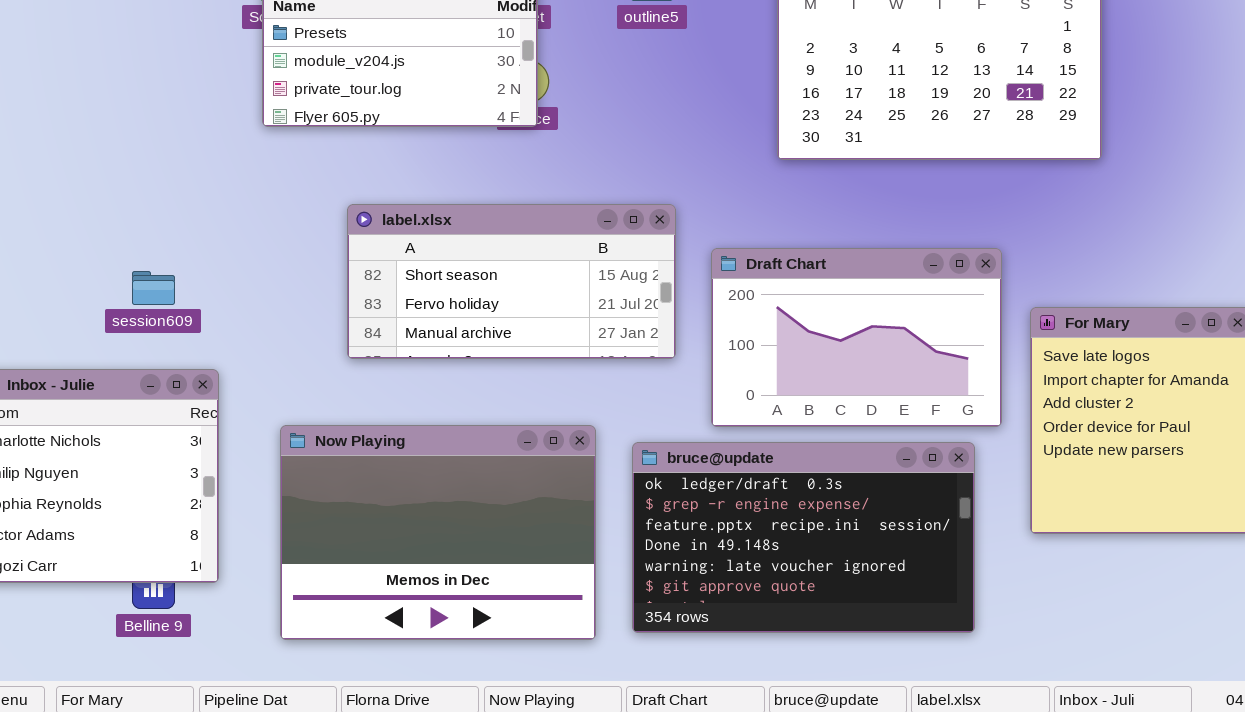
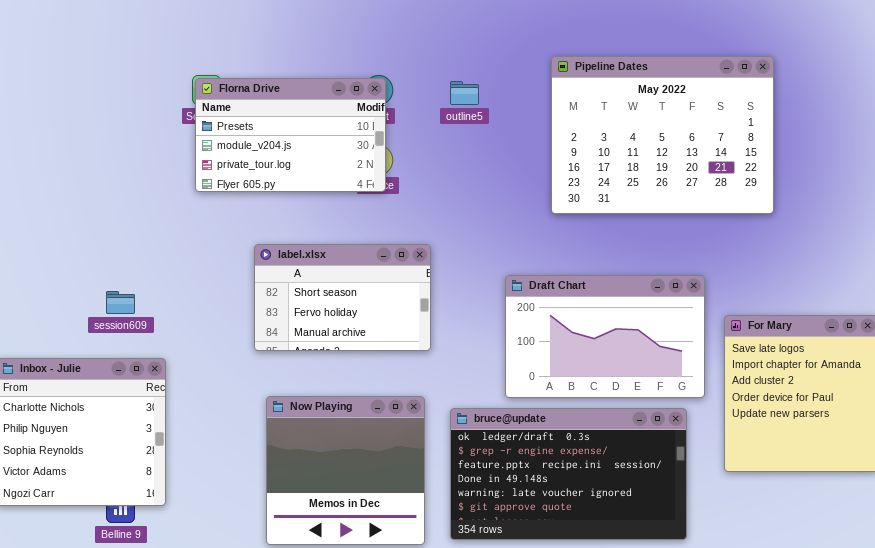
label.xlsx: [347,204,676,359] -> [254,244,431,351], resized
Now Playing: [280,425,596,640] -> [266,396,425,545], resized

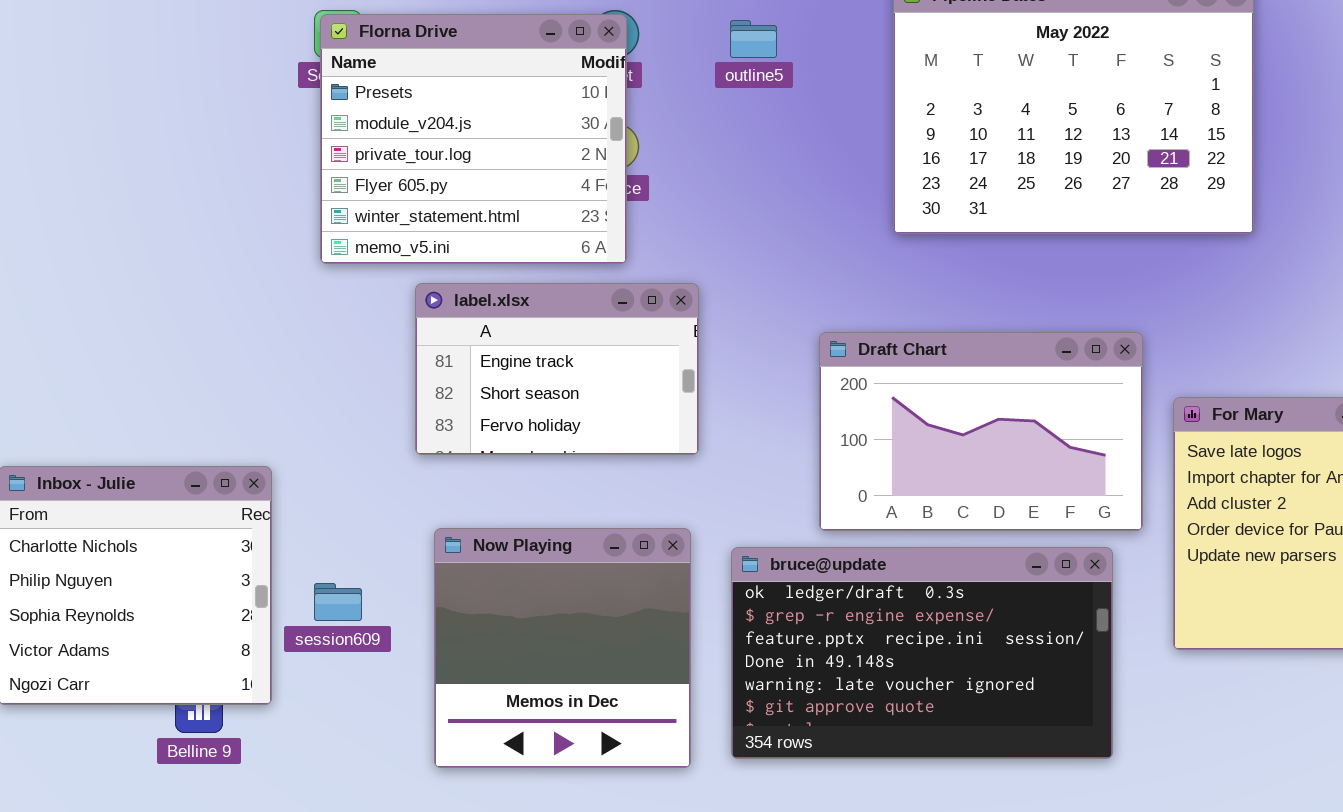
Florna Drive: [195,78,386,192] -> [320,14,627,264], resized
label.xlsx: [254,244,431,351] -> [415,283,699,455], scrolled up 1 row
session609: [106,291,135,314] -> [314,583,362,621], moved

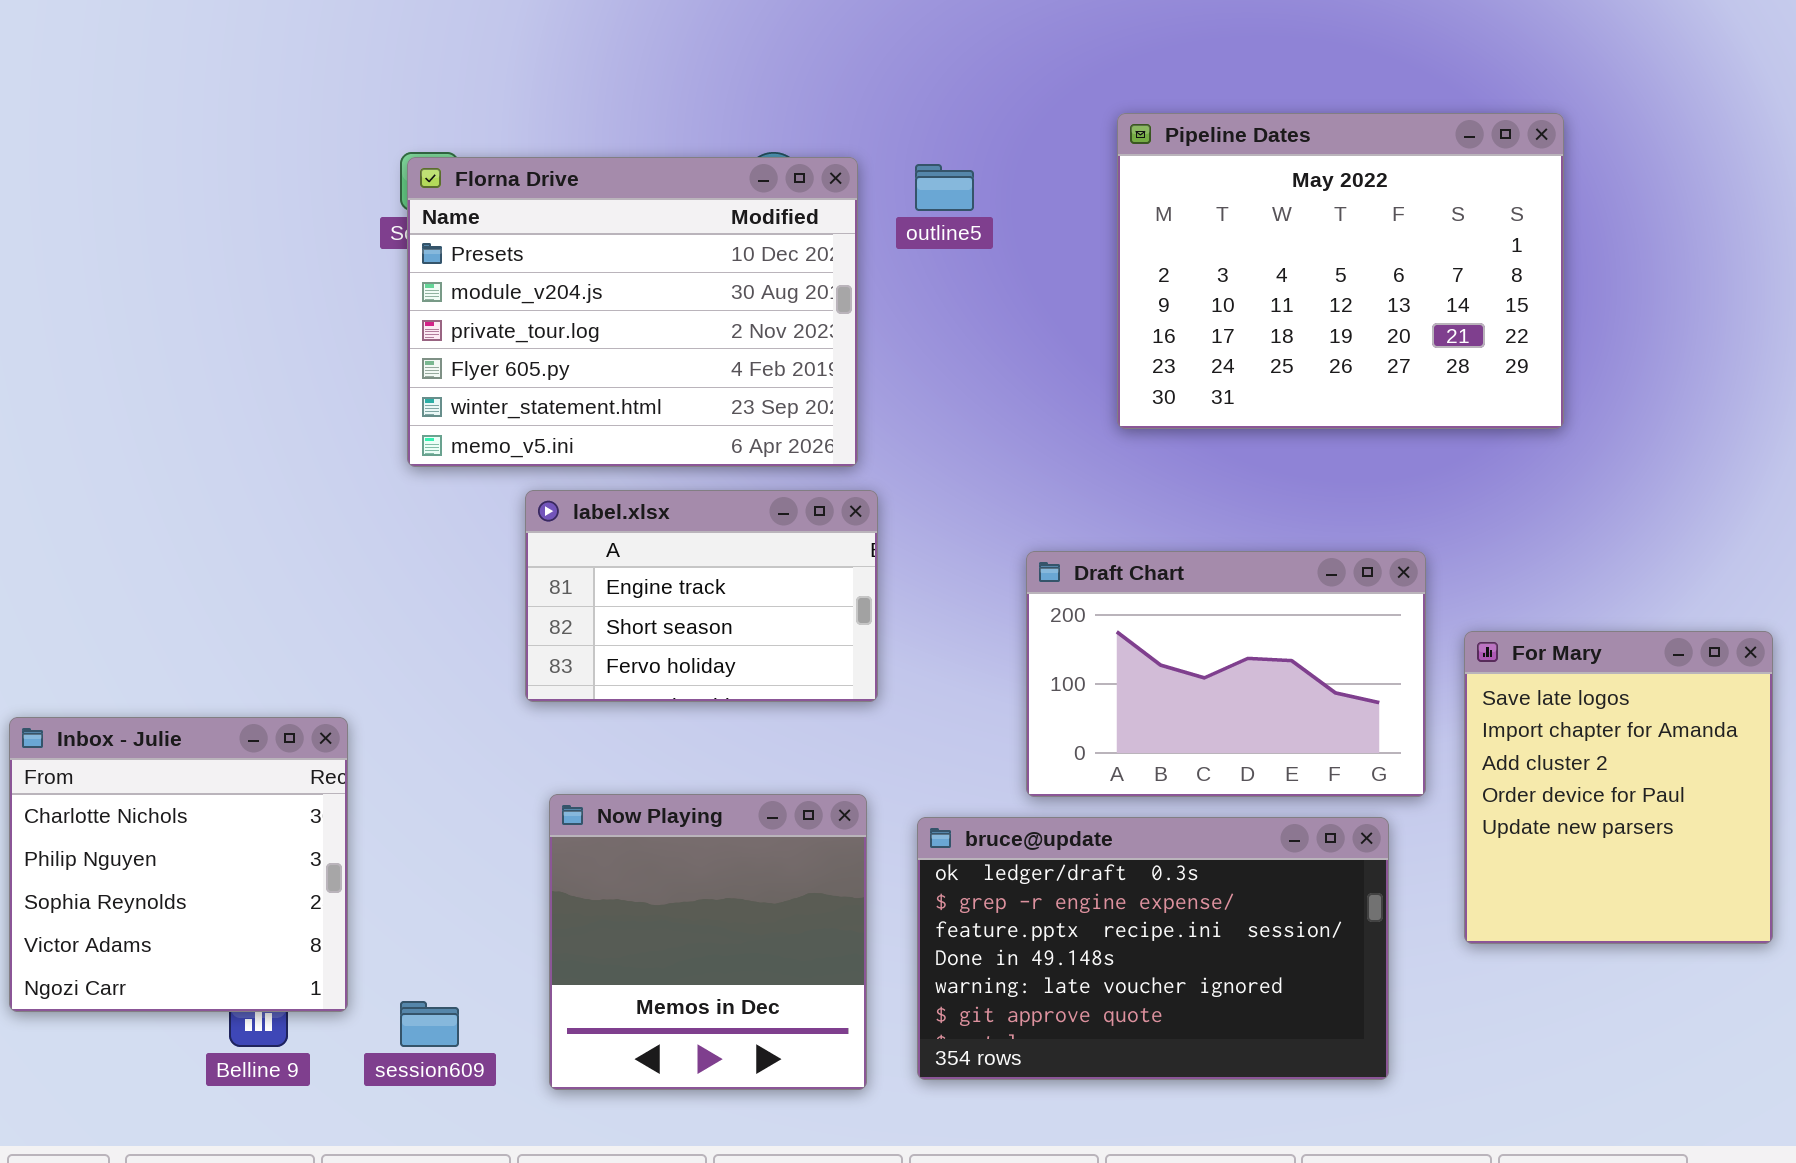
Florna Drive: [320,14,627,264] -> [407,157,858,467], resized
session609: [314,583,362,621] -> [400,1001,459,1047], moved

